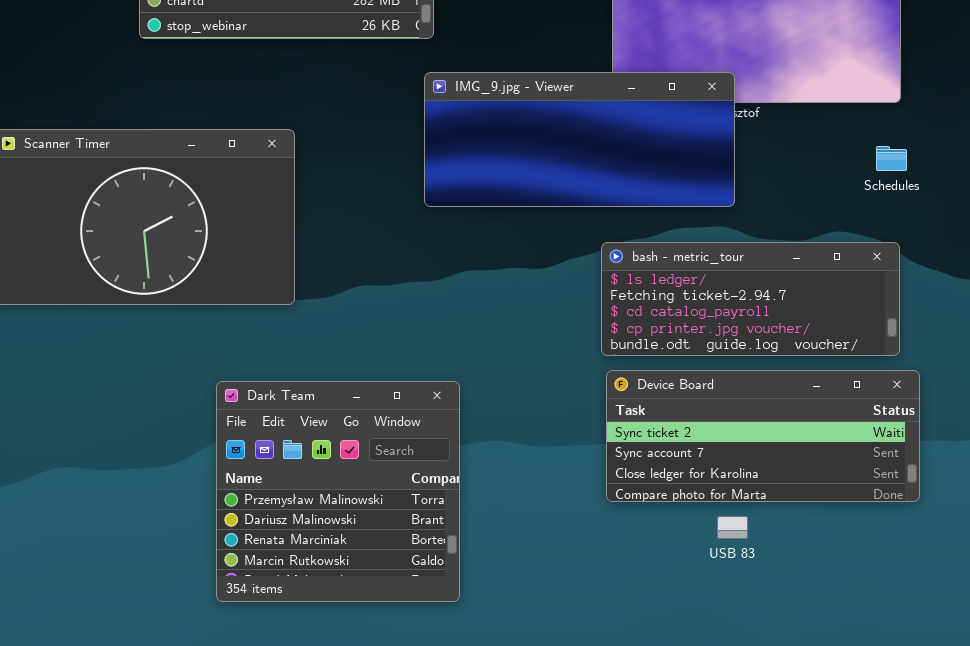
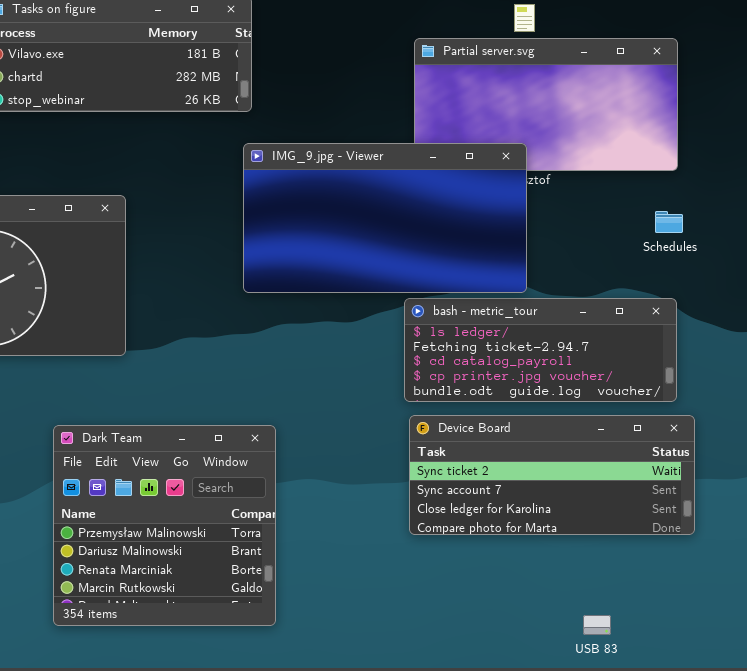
IMG_9.jpg - Viewer: [424,72,735,207] -> [243,143,527,293], resized
USB 83: [717,516,748,539] -> [583,615,611,635], moved

